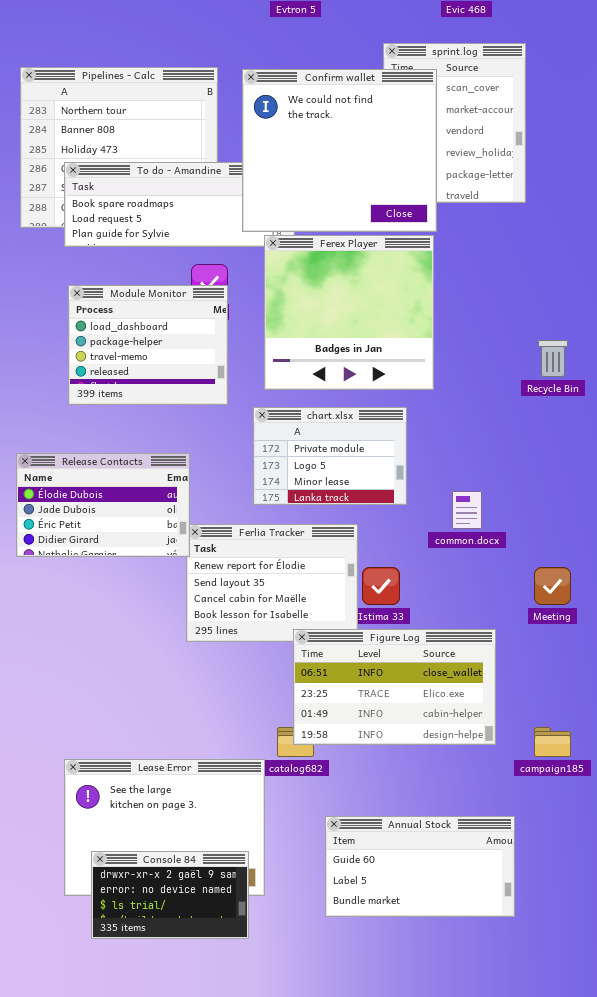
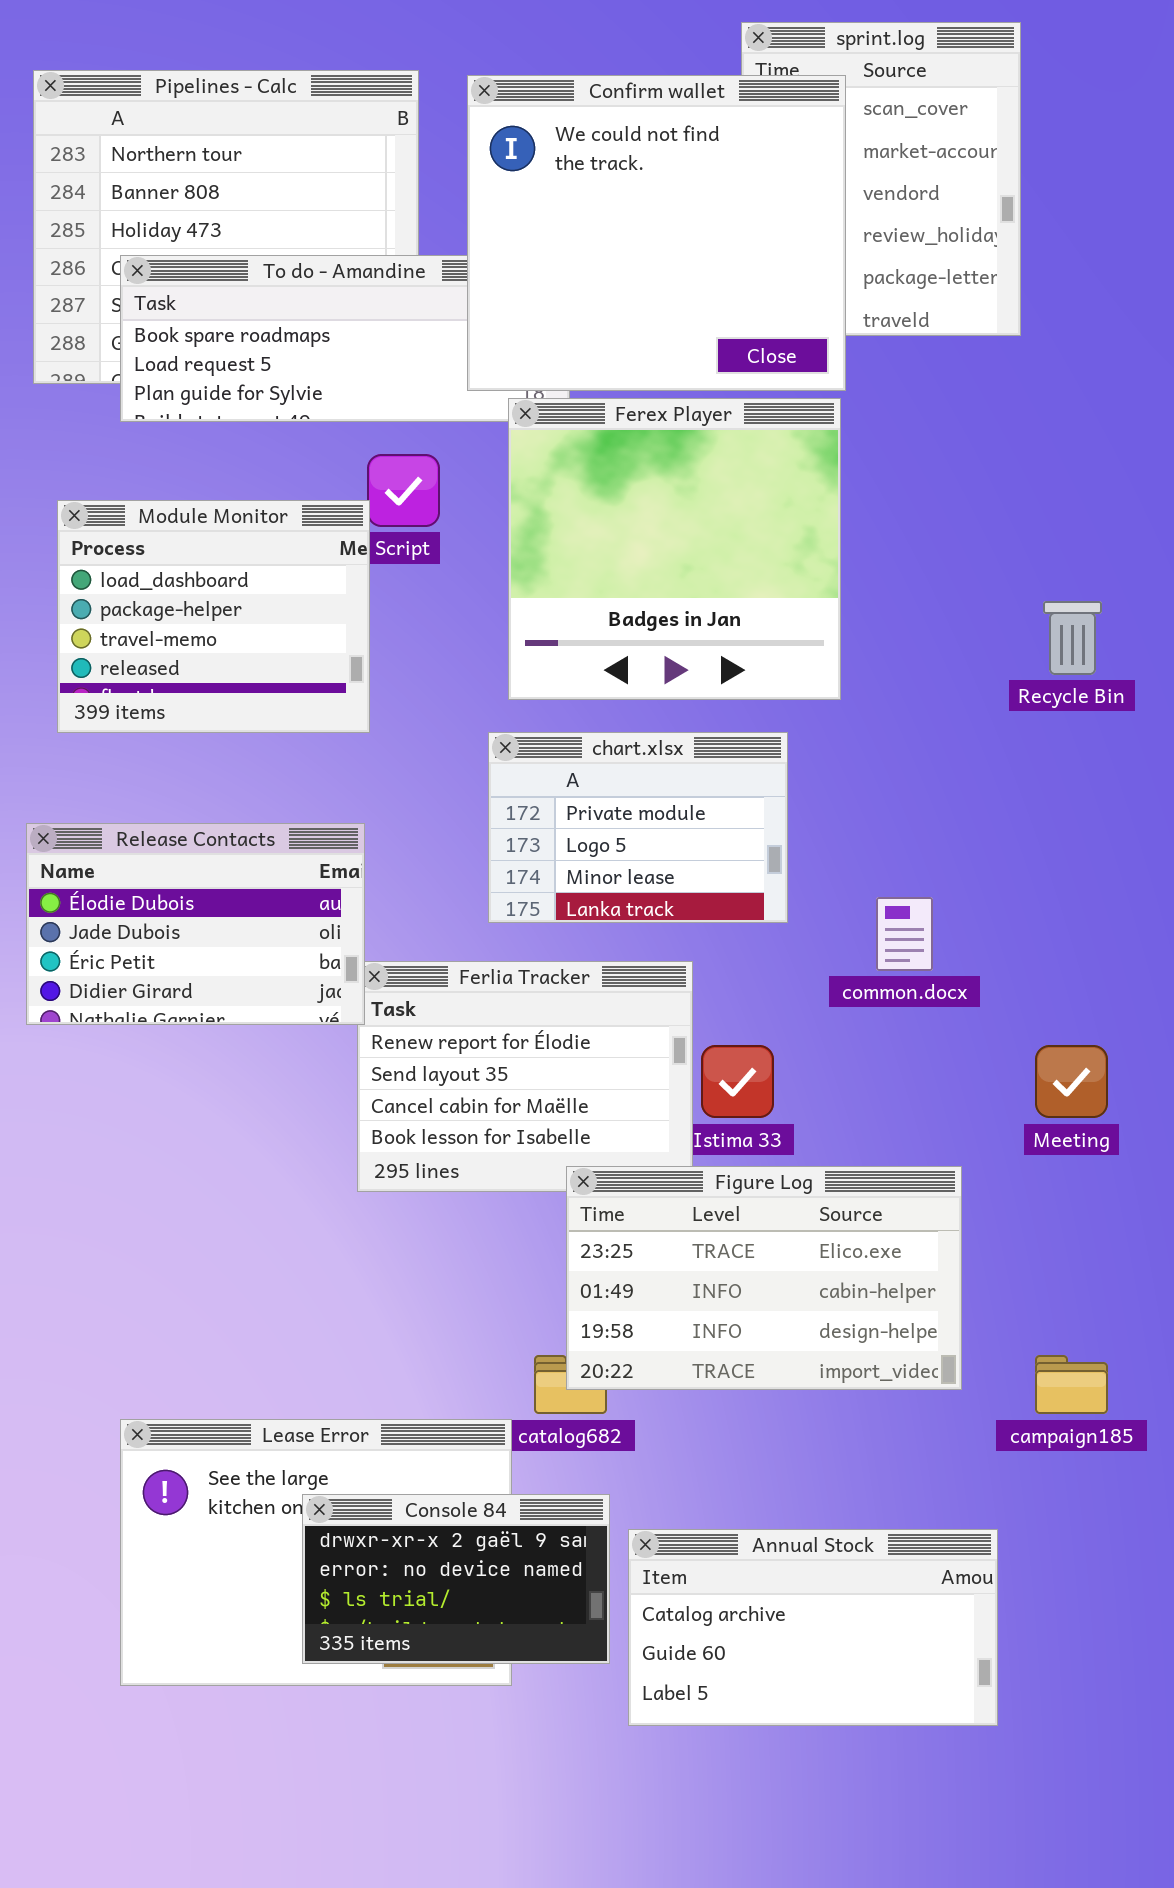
Module Monitor: [68,285,228,405] -> [57,500,370,733], moved
Figure Log: [293,629,496,745] -> [566,1166,962,1390], scrolled down 1 row
Annual Stock: [325,816,515,917] -> [628,1529,998,1726], scrolled up 1 row
Console 84: [91,851,249,939] -> [302,1494,610,1664], moved

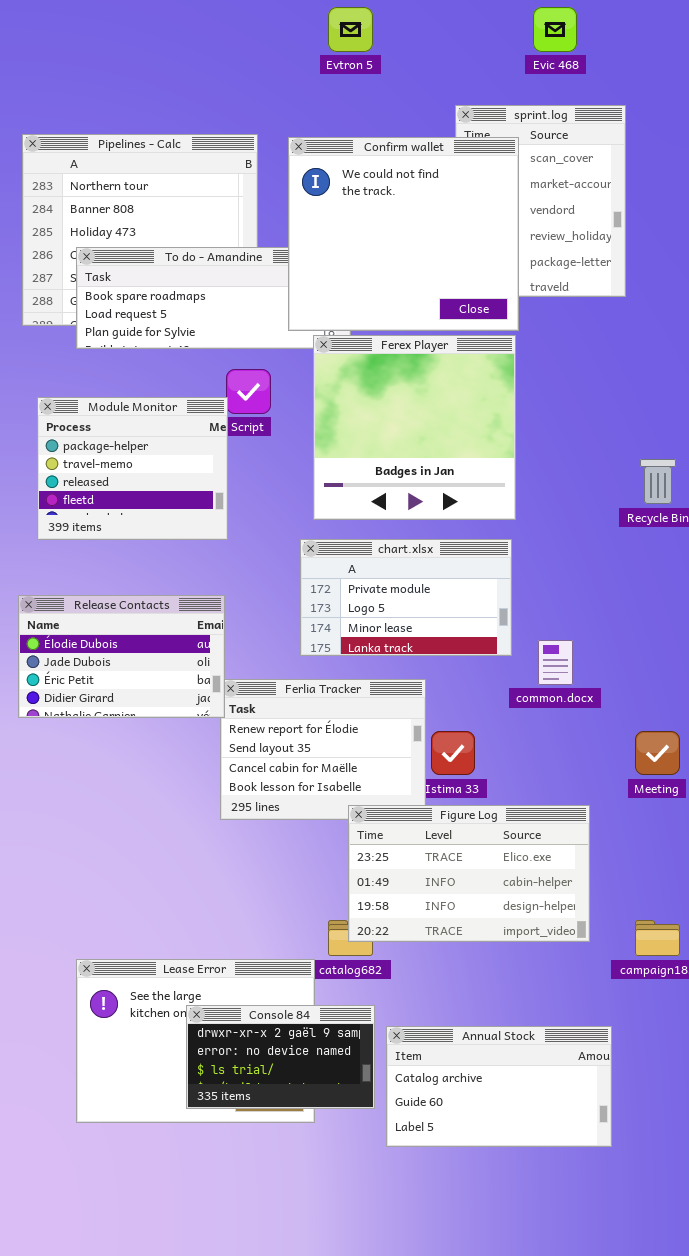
Module Monitor: [57,500,370,733] -> [37,397,228,540], scrolled down 1 row
chart.xlsx: [488,732,788,923] -> [300,539,512,656], resized

